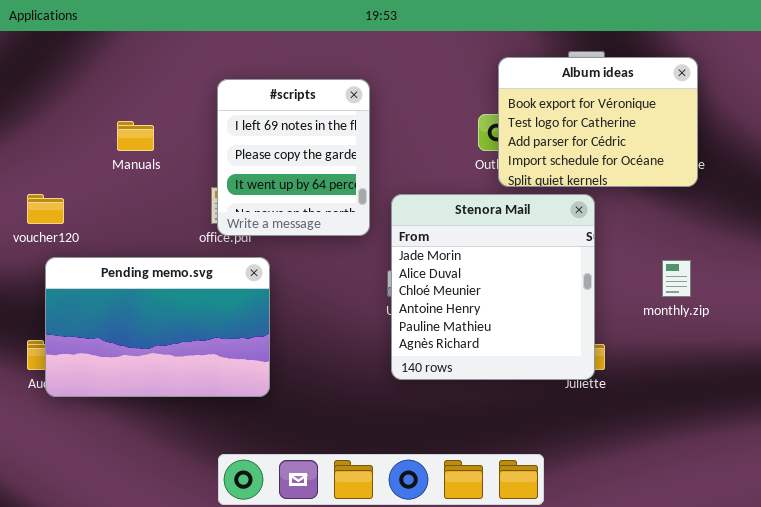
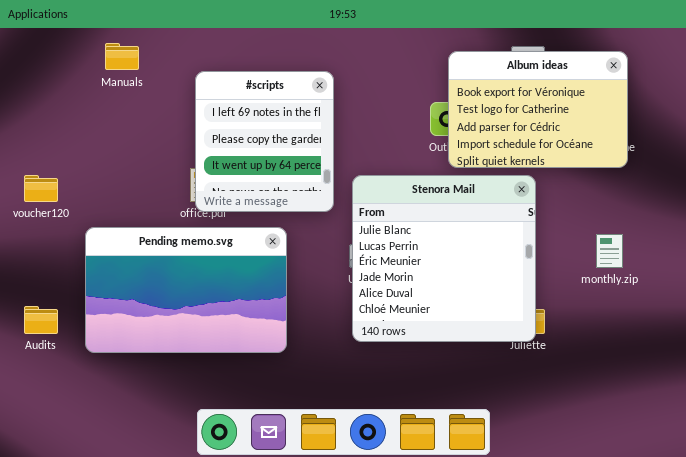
Manuals: [117,121,154,151] -> [105,43,139,70], moved
Stenora Mail: [391,194,595,380] -> [352,175,536,342], scrolled up 3 rows
Pending memo.svg: [45,257,270,397] -> [85,227,287,353], moved

